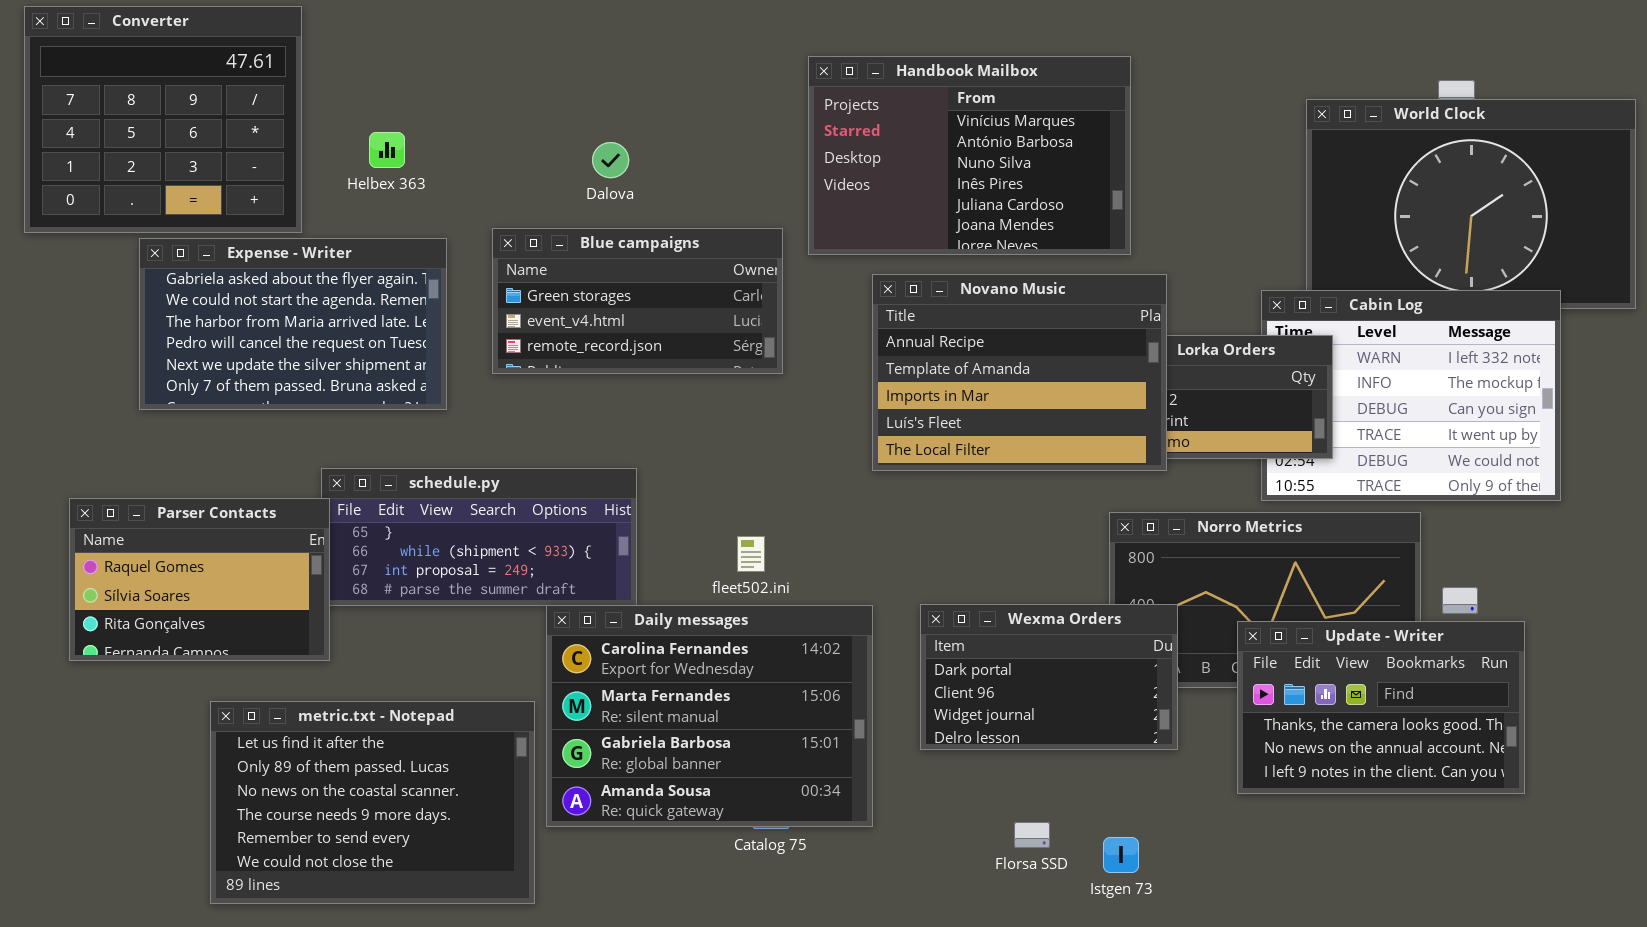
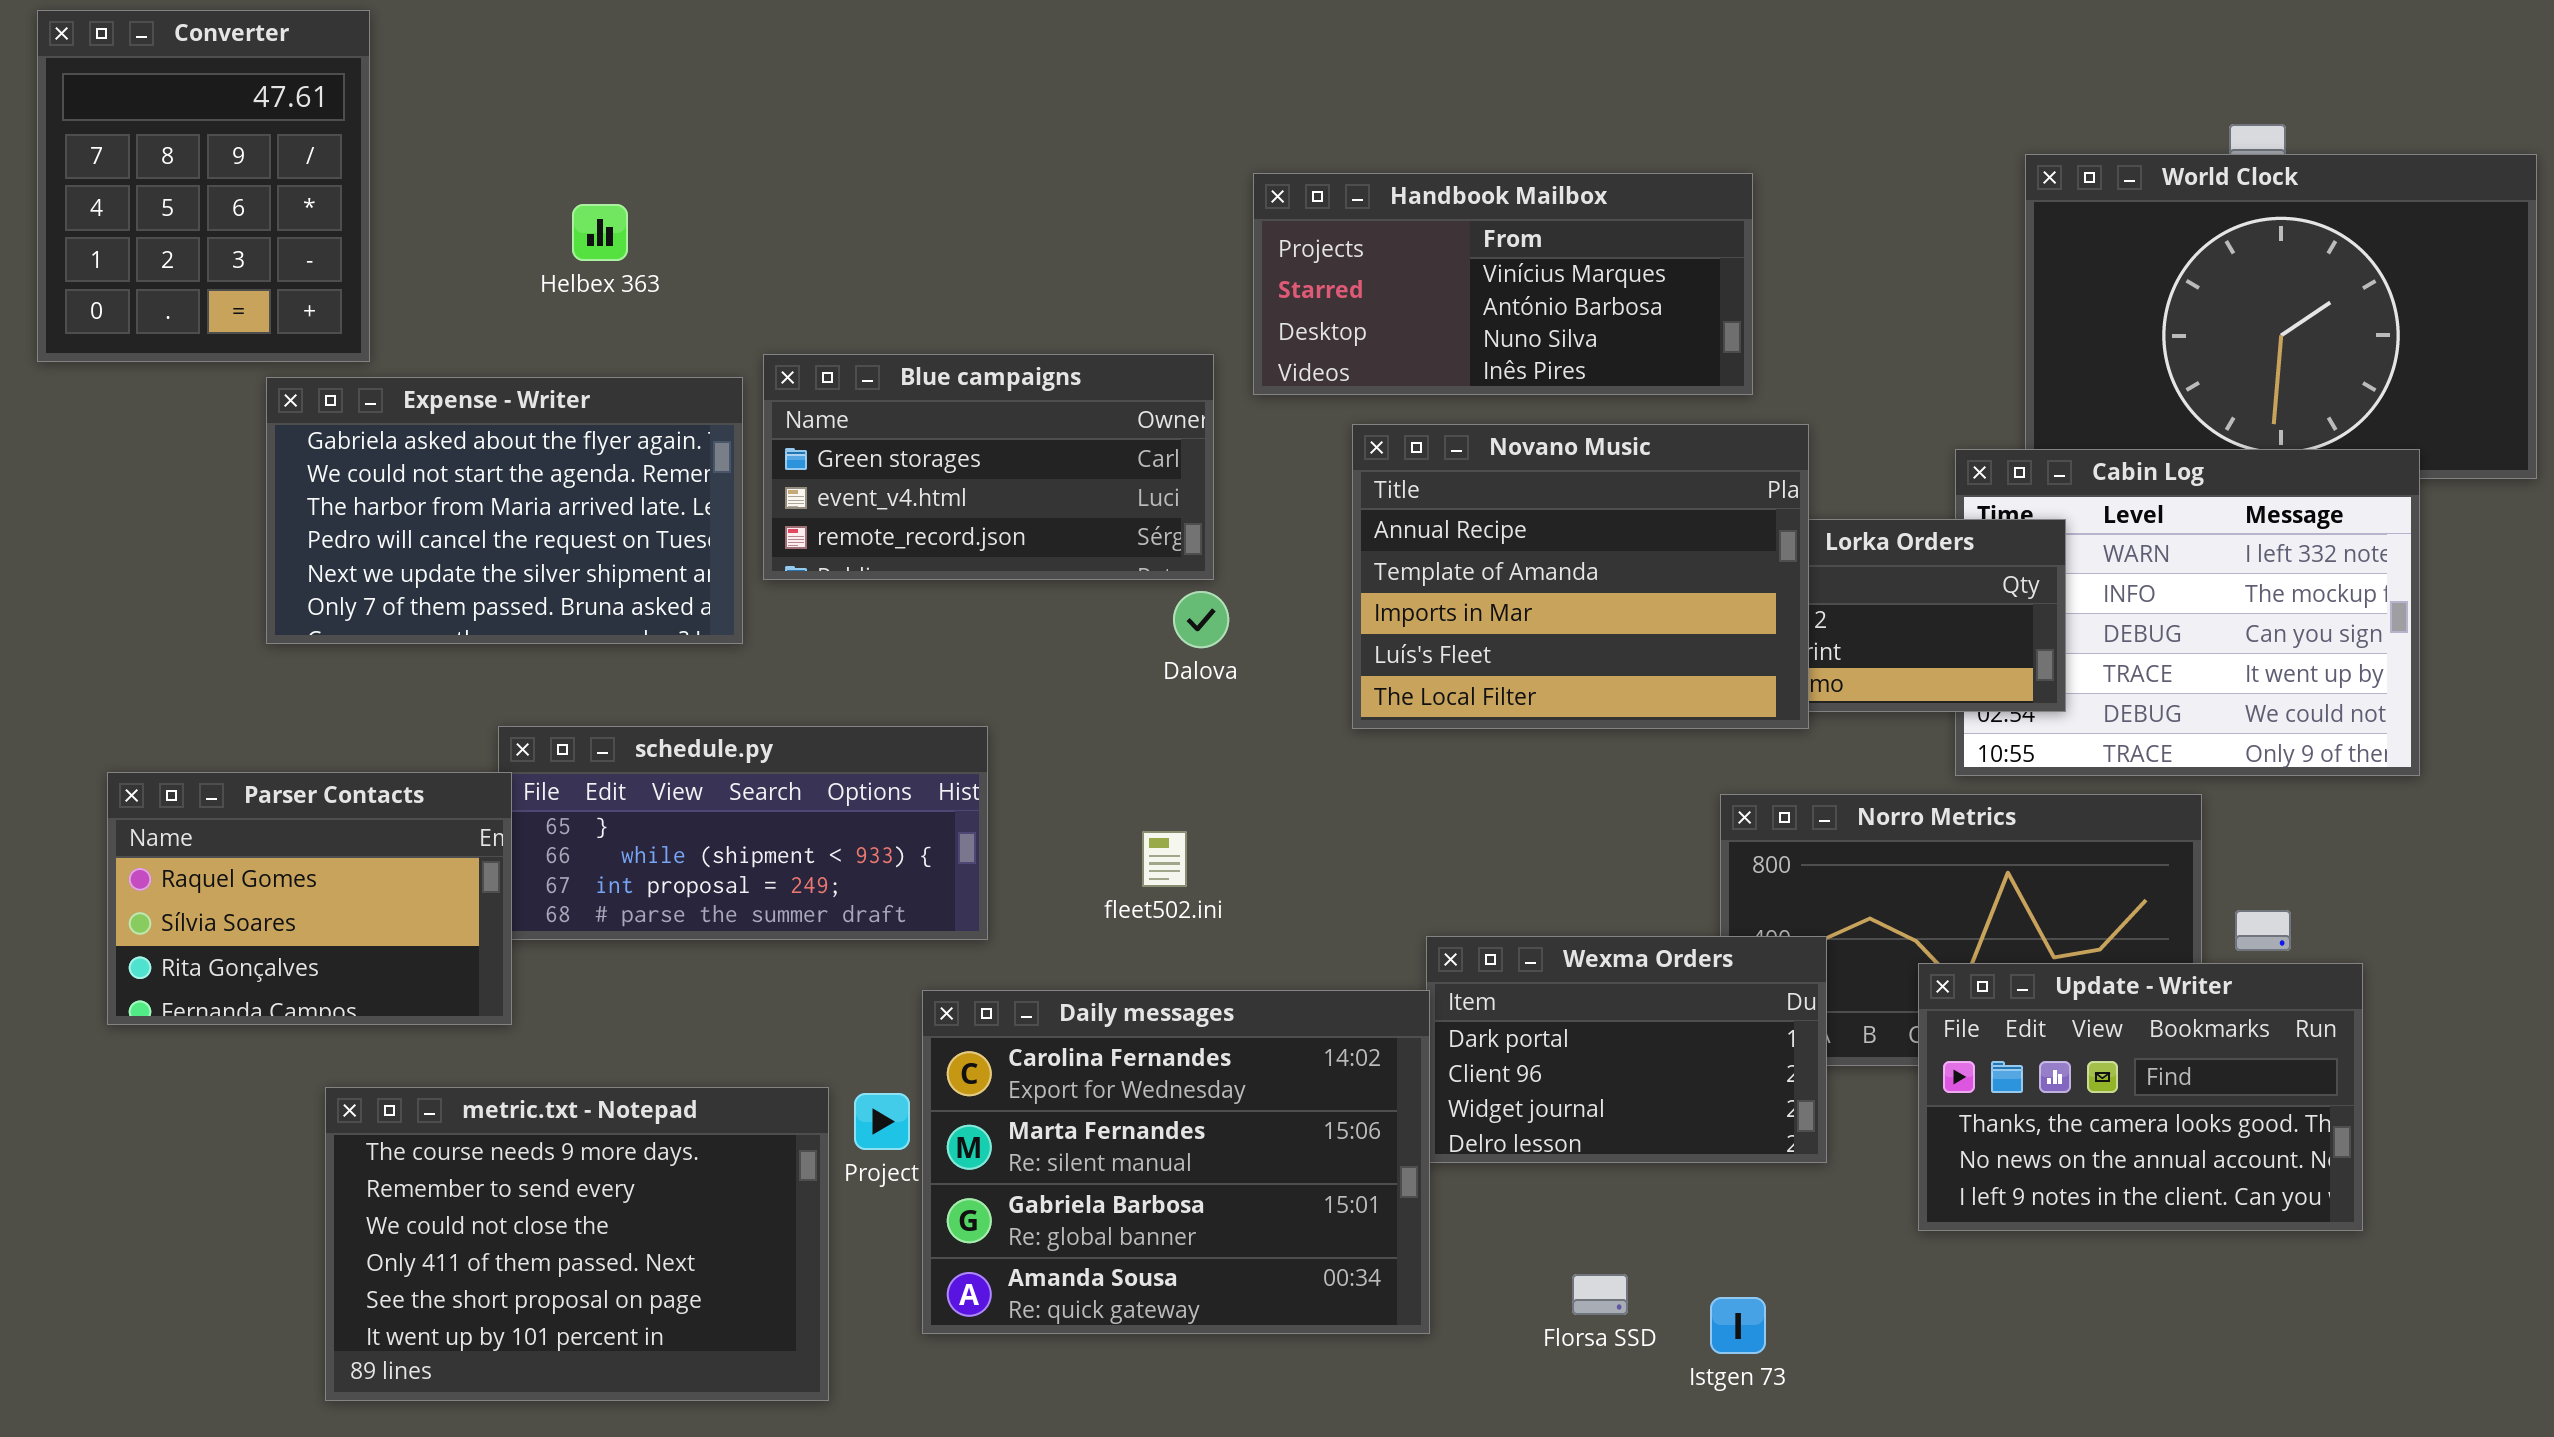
Converter: [24,6,302,233] -> [37,10,370,362], resized
Handbook Mailbox: [808,56,1131,255] -> [1253,173,1753,395], resized
Dalova: [592,142,629,178] -> [1173,591,1229,648], moved
Expense - Writer: [139,238,447,410] -> [266,377,743,644], moved
Daily messages: [546,605,873,827] -> [922,990,1430,1334], moved
metric.txt - Notepad: [210,701,535,904] -> [325,1087,829,1401], scrolled down 3 rows

